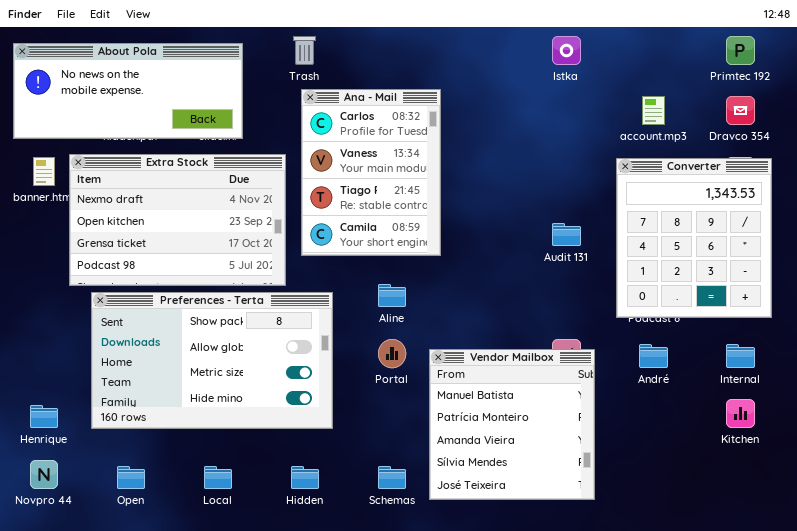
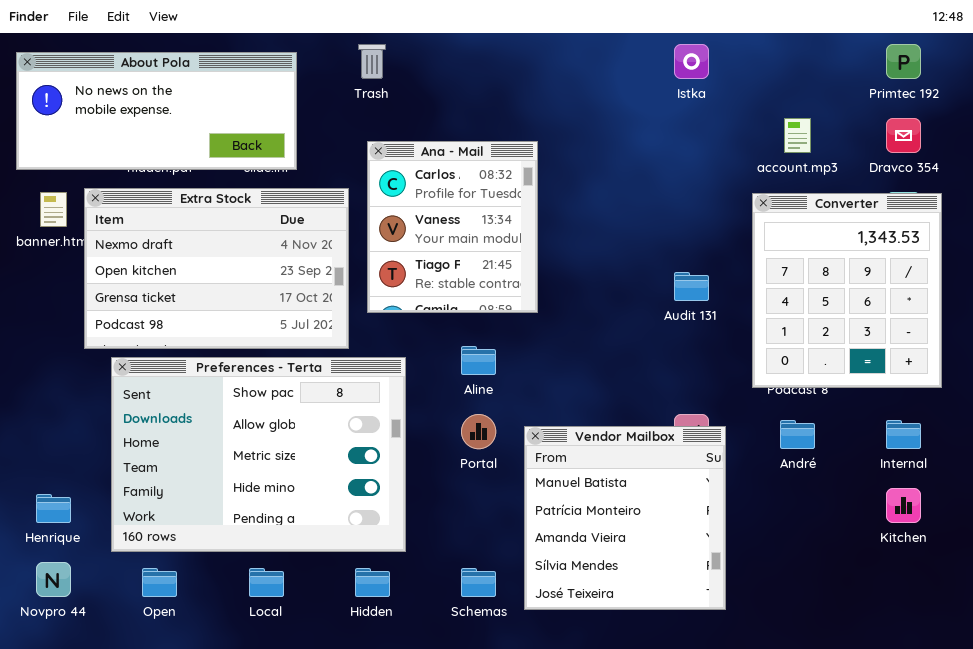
Ana - Mail: [301,89,441,256] -> [367,141,538,313], resized
Preferences - Terta: [91,292,333,429] -> [111,357,406,552], resized

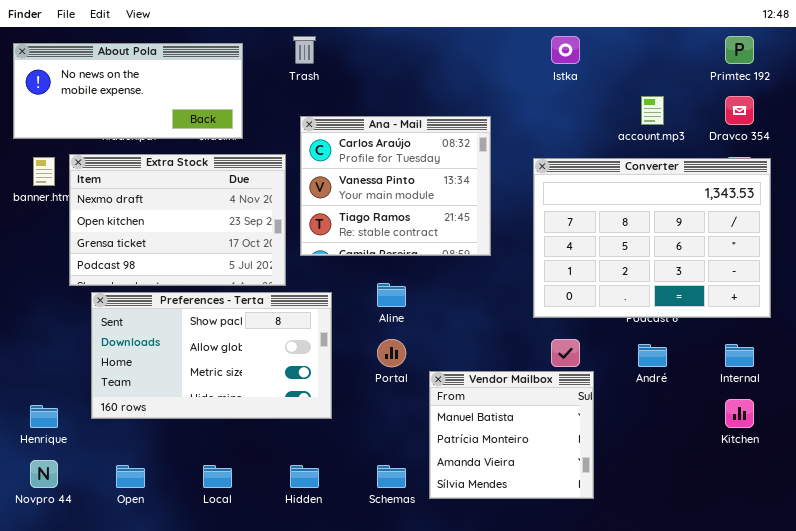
Ana - Mail: [367,141,538,313] -> [300,116,491,256], resized
Converter: [752,193,942,388] -> [533,158,771,318], resized
Preferences - Terta: [111,357,406,552] -> [91,292,332,419], resized
Vendor Mailbox: [524,426,726,610] -> [429,371,594,499], resized

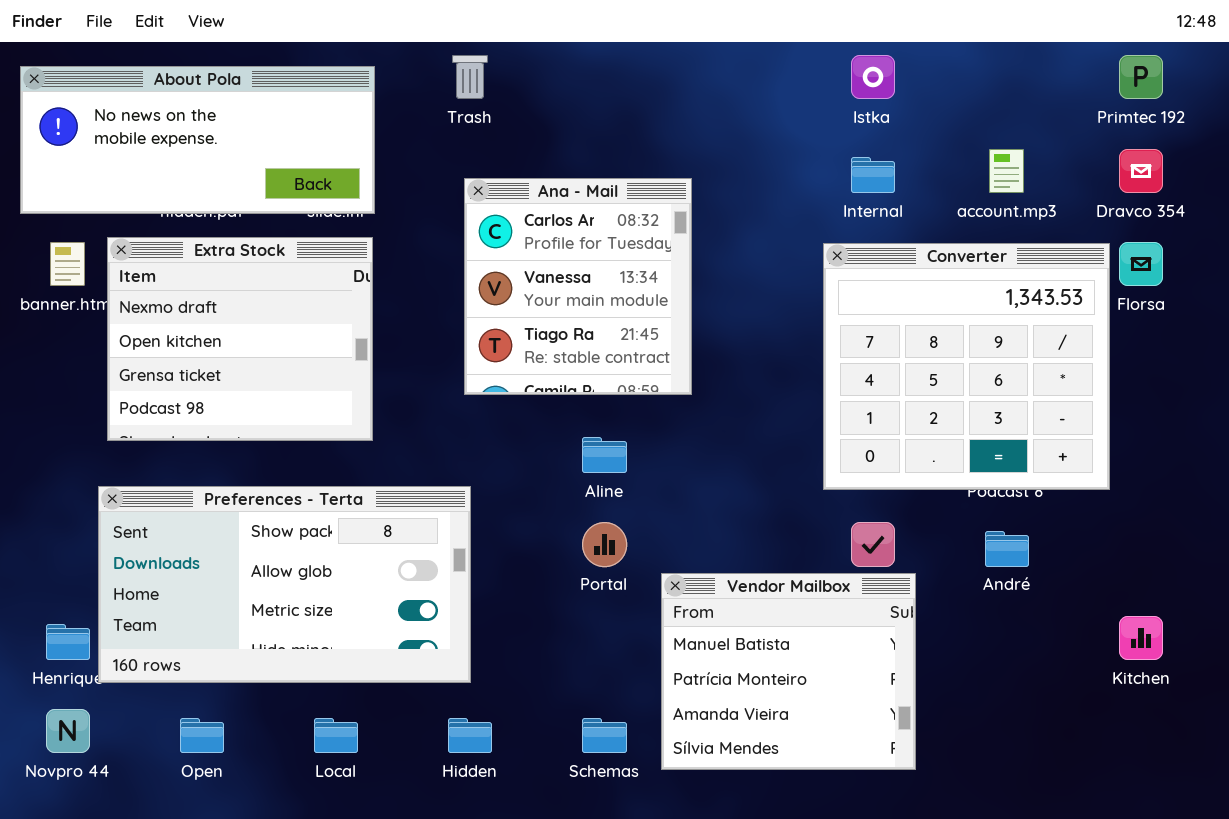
Ana - Mail: [300,116,491,256] -> [464,178,692,395], resized
Extra Stock: [69,154,286,286] -> [107,237,373,441], resized
Converter: [533,158,771,318] -> [823,243,1110,490], resized
Preferences - Terta: [91,292,332,419] -> [98,486,471,683], moved
Internal: [725,344,754,367] -> [851,157,895,193], moved

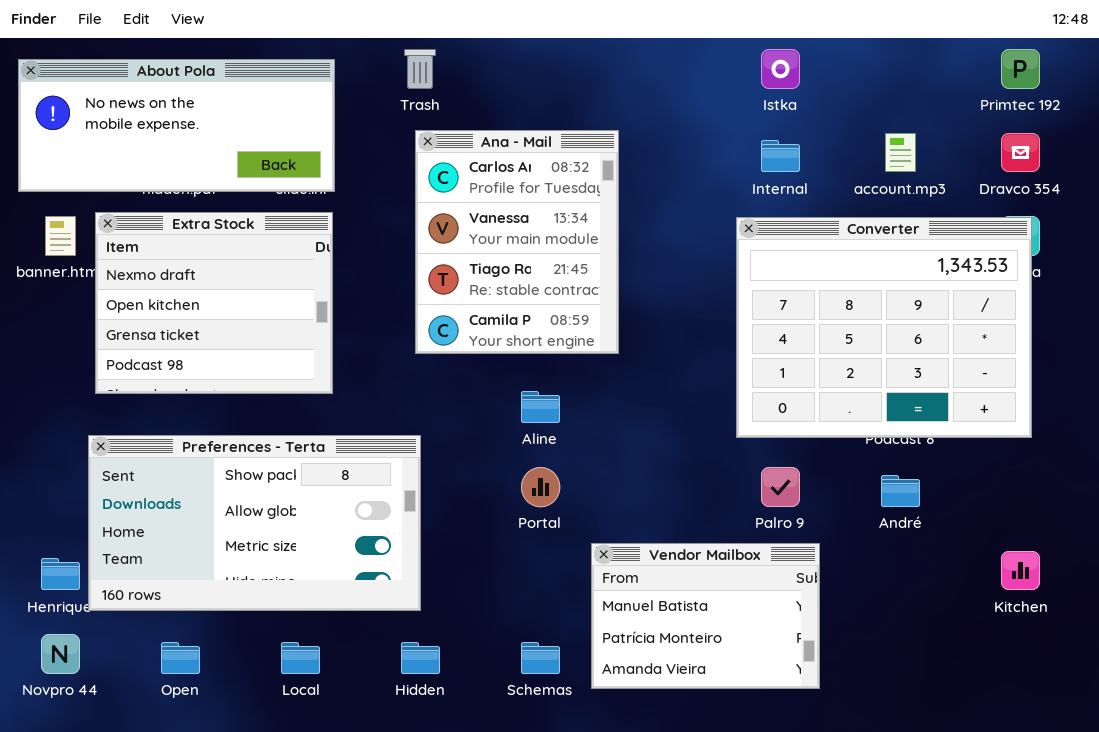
Ana - Mail: [464,178,692,395] -> [415,130,619,354], resized
Converter: [823,243,1110,490] -> [736,217,1032,438], resized
Vendor Mailbox: [661,573,916,770] -> [591,543,820,689], resized

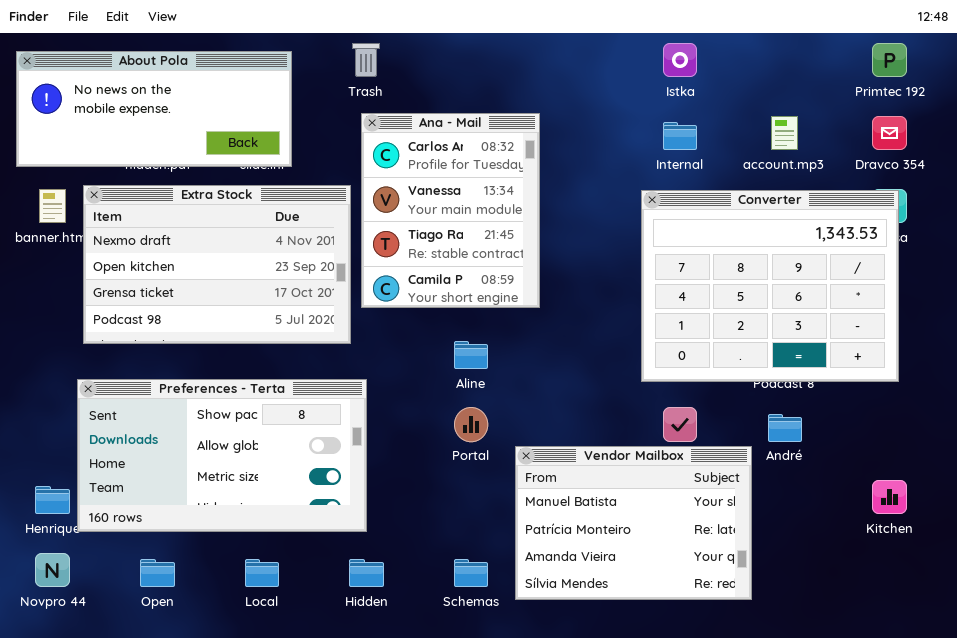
Extra Stock: [95,212,333,394] -> [83,185,351,344], resized
Vendor Mailbox: [591,543,820,689] -> [515,446,752,600], resized

